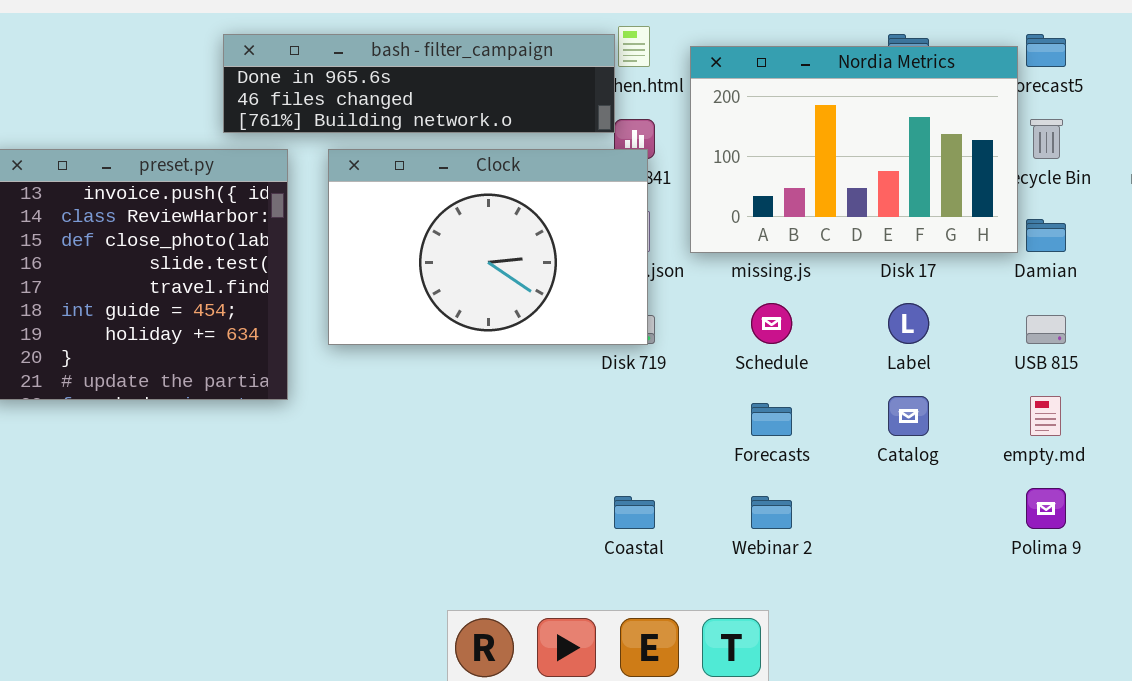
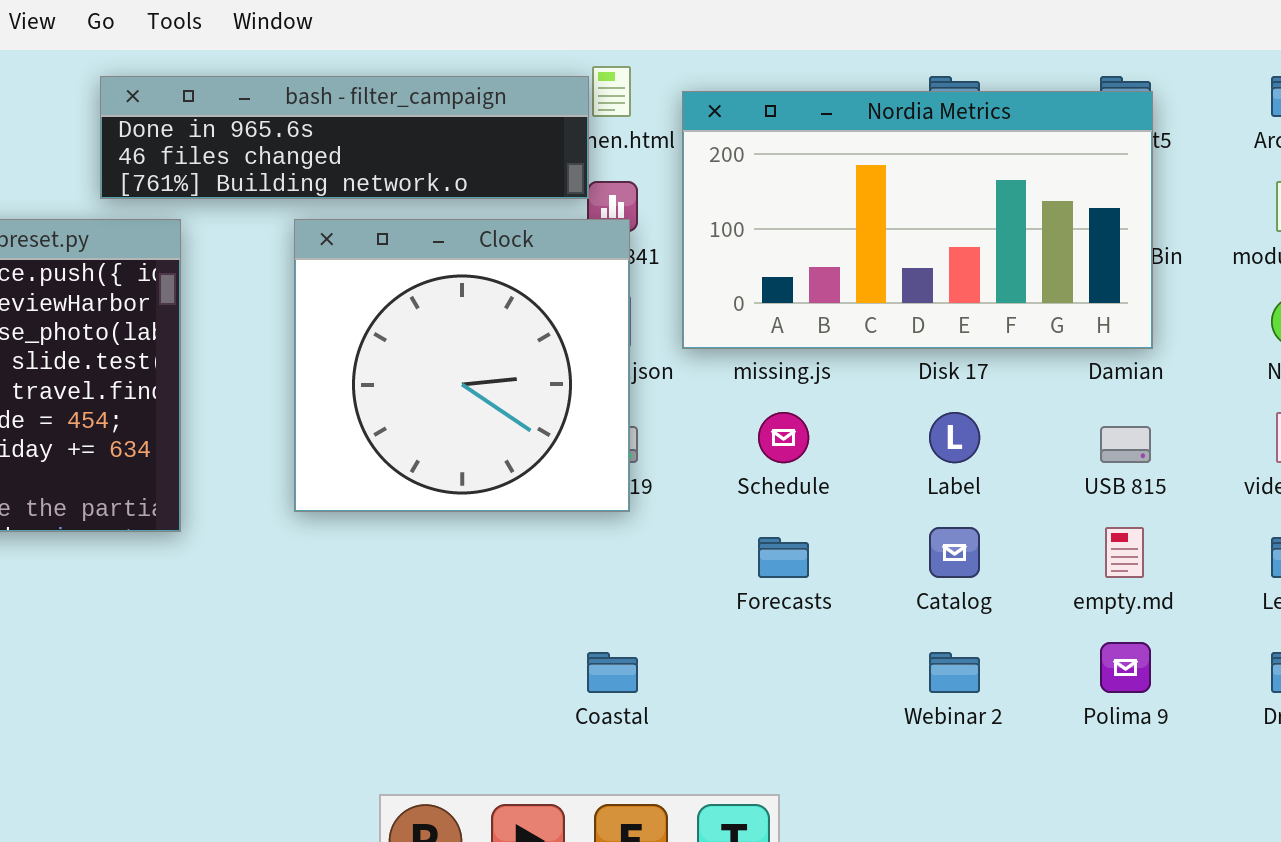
Nordia Metrics: [690,46,1018,253] -> [682,91,1153,349], resized
Clock: [328,149,648,345] -> [294,219,630,512], resized
Webinar 2: [751,496,792,529] -> [929,652,980,693], moved

